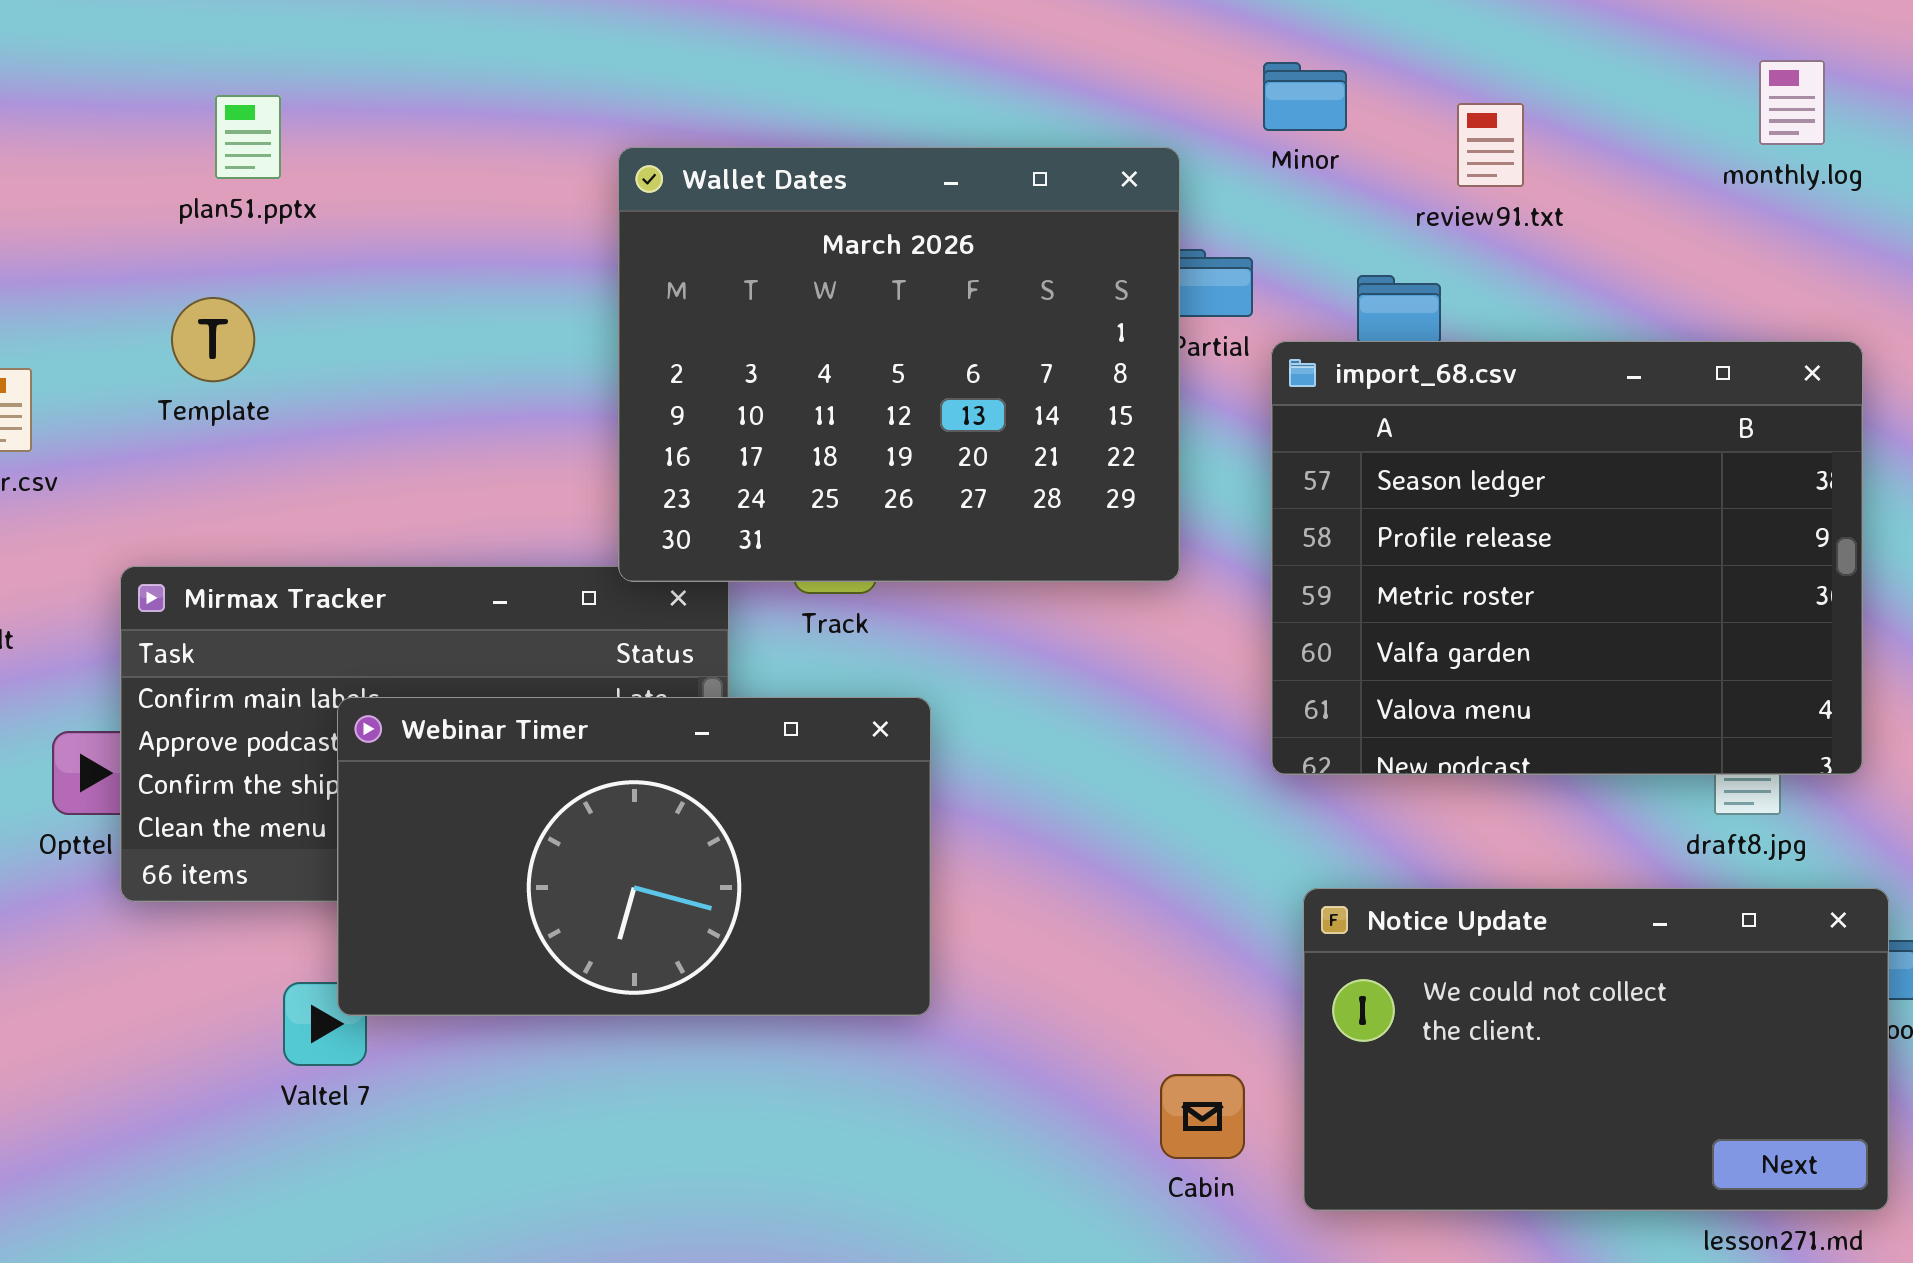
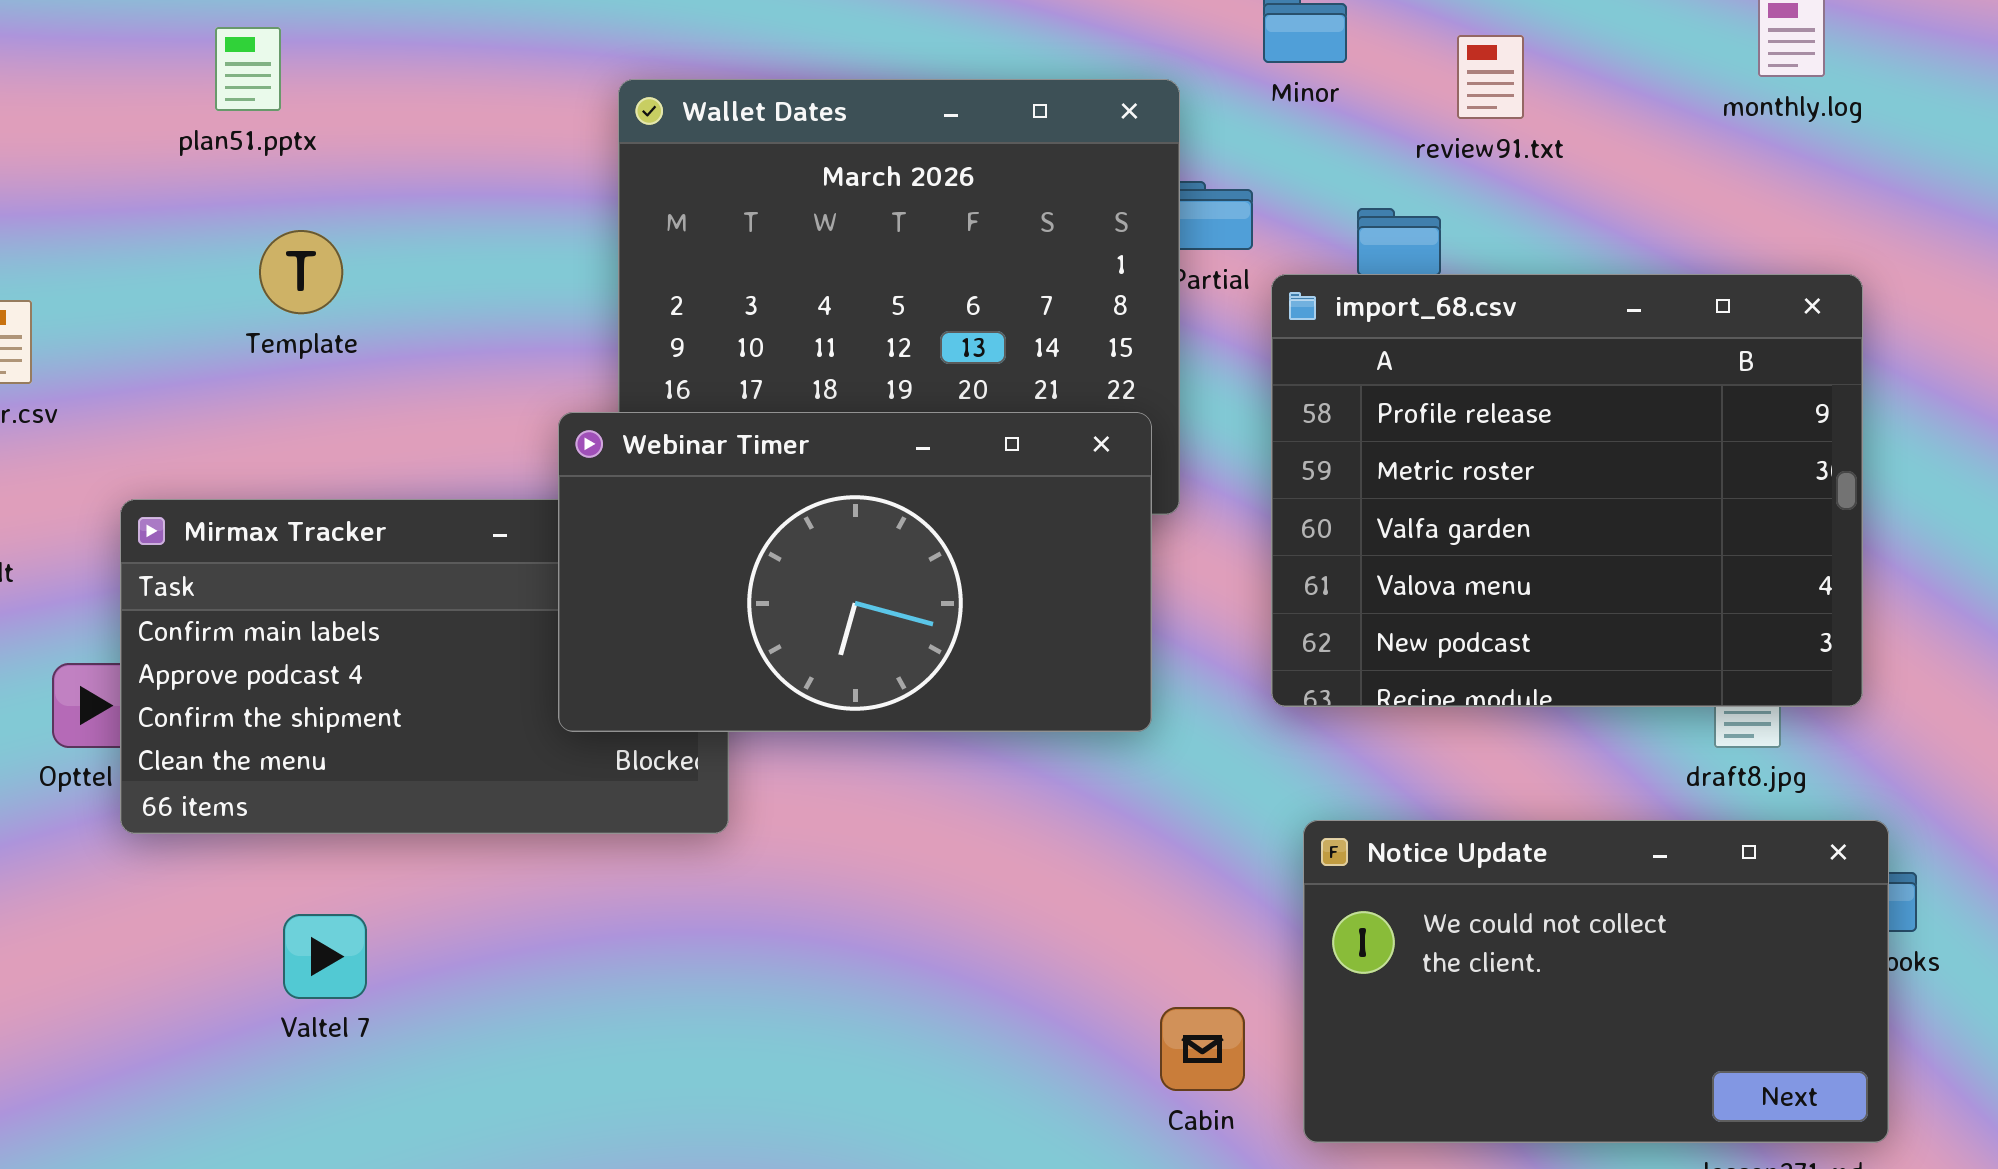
Template: [171,297,255,382] -> [259,230,343,314], moved
import_68.csv: [1271,341,1863,775] -> [1271,274,1863,707], scrolled down 1 row
Webinar Timer: [337,697,931,1016] -> [558,412,1152,732], moved

